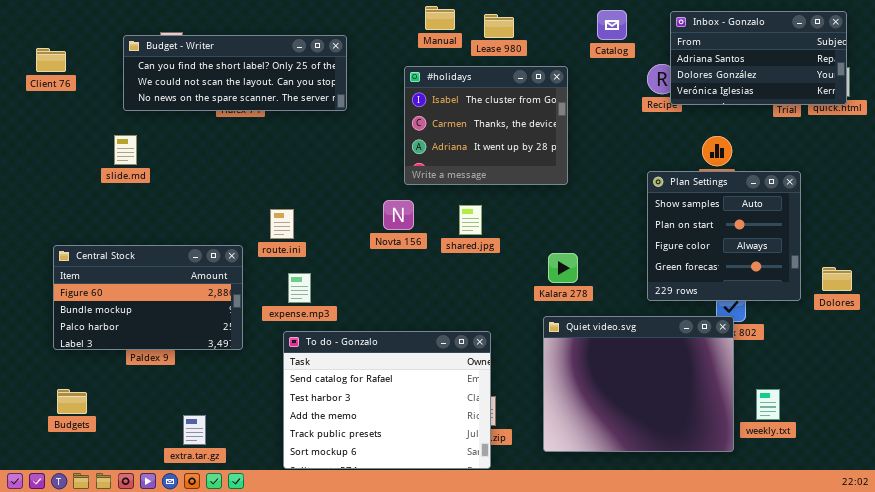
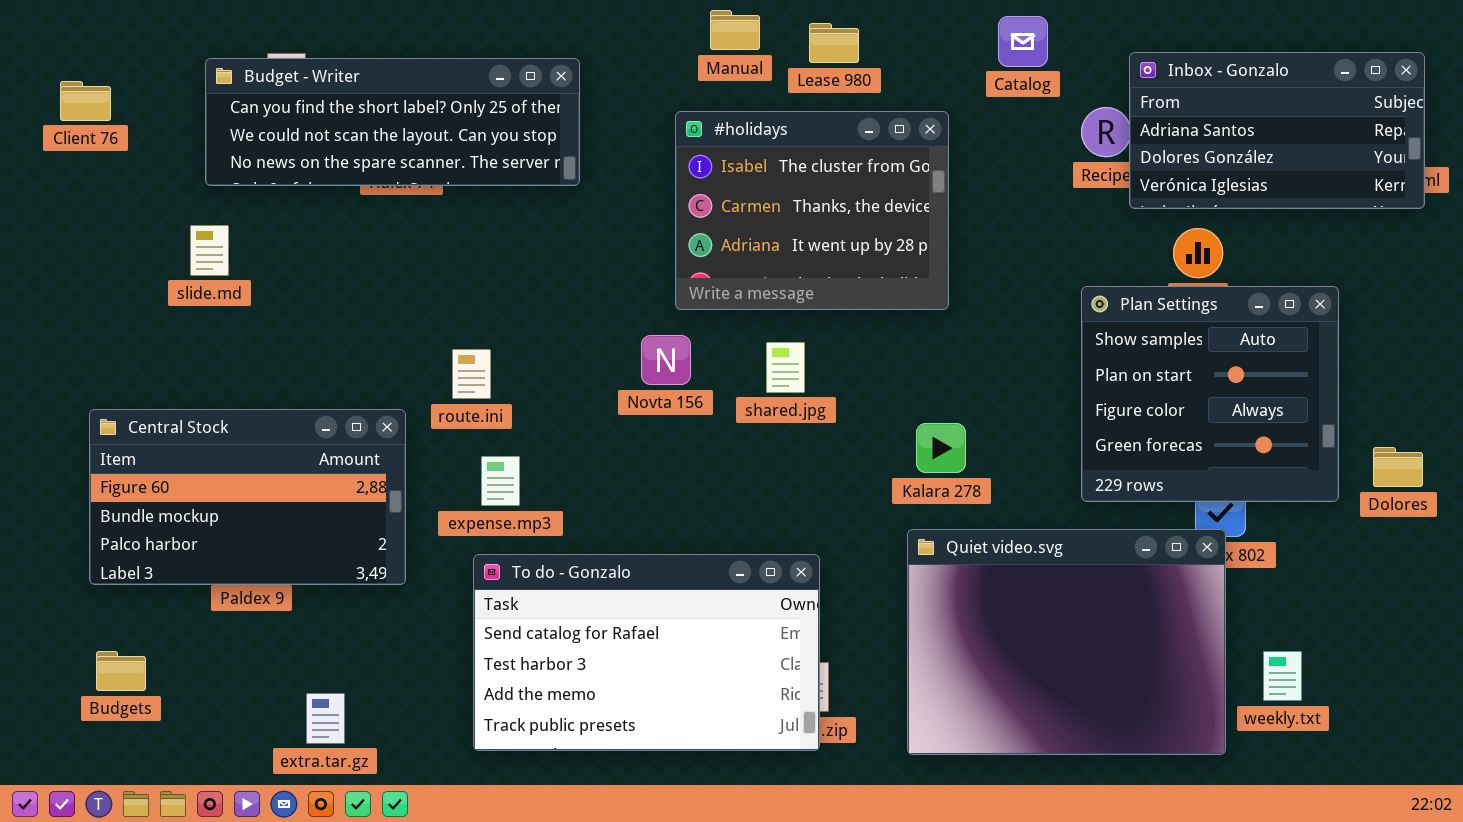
Inbox - Gonzalo: [670,11,847,105] -> [1129,52,1425,209], moved
To do - Gonzalo: [283,331,491,469] -> [473,554,820,751], resized

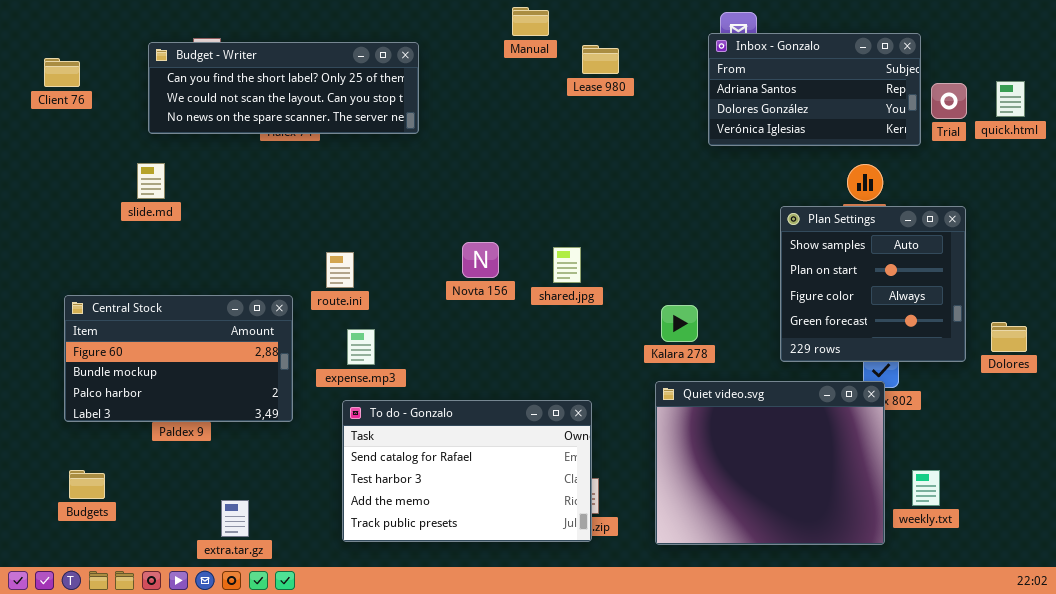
Lease 980: [809,23,859,63] -> [582,45,619,74], moved
Inbox - Gonzalo: [1129,52,1425,209] -> [708,33,921,146], moved
#holidays: [675,111,949,310] -> none, closed

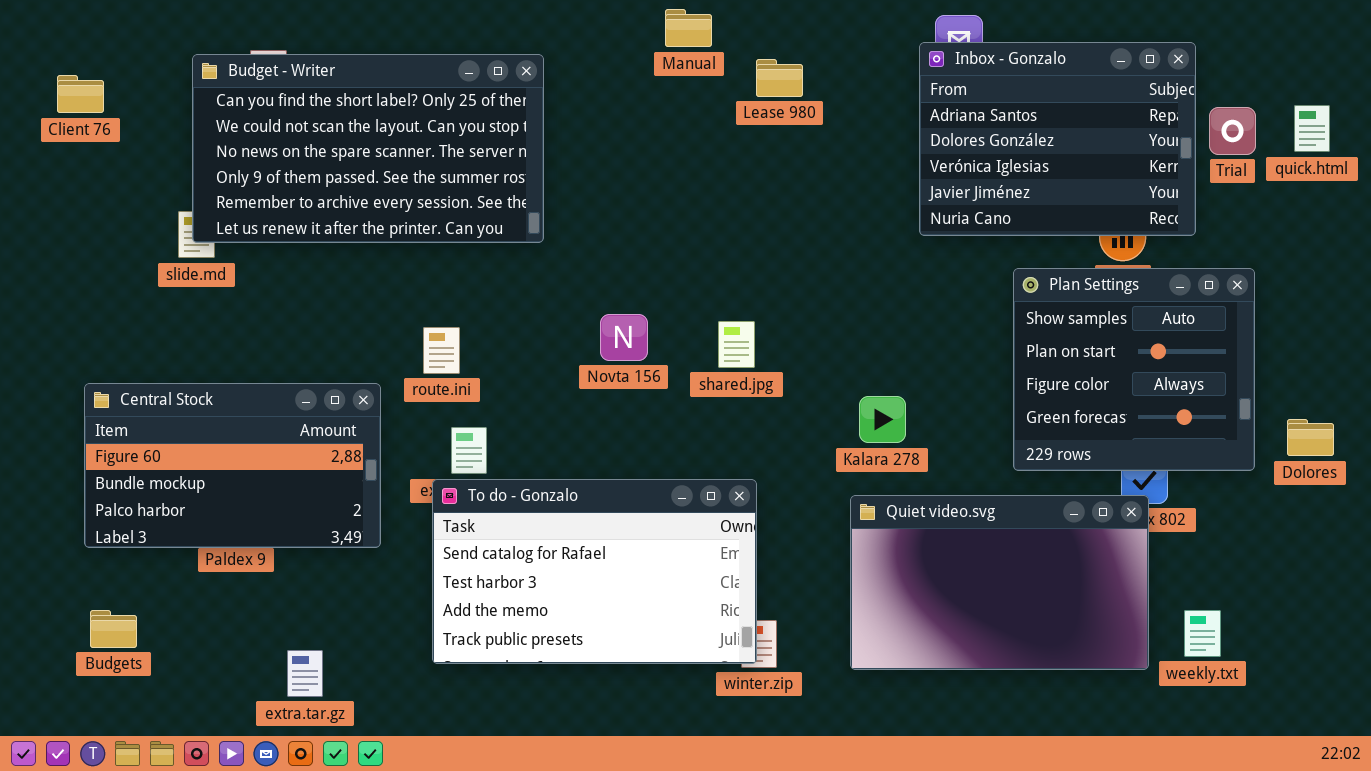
Inbox - Gonzalo: [708,33,921,146] -> [919,42,1196,236], resized
Budget - Writer: [148,42,419,134] -> [192,54,544,243], resized
Quiet video.svg: [655,381,885,545] -> [850,495,1149,670], resized
To do - Gonzalo: [342,400,592,542] -> [432,479,757,664], moved

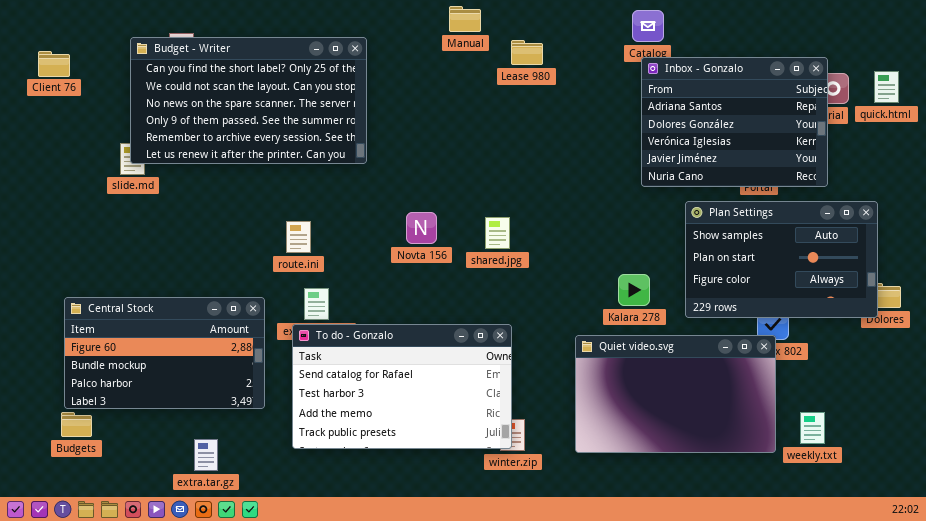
Inbox - Gonzalo: [919,42,1196,236] -> [641,57,828,187], moved
Plan Settings: [1013,268,1255,471] -> [685,201,878,318], resized
Central Stock: [84,383,381,548] -> [64,297,265,409], moved
Kalara 278: [859,396,906,443] -> [618,274,650,306], moved

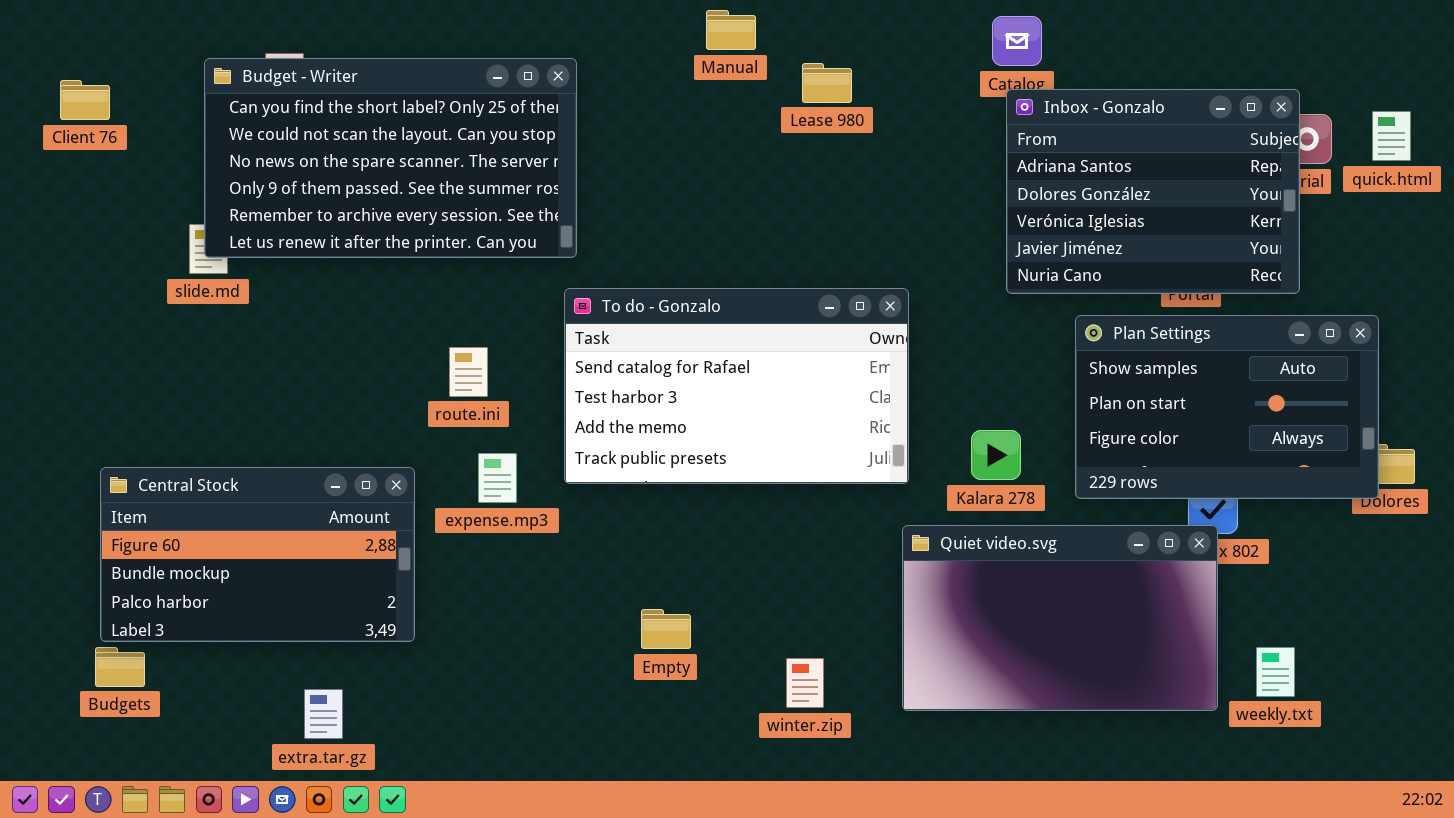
To do - Gonzalo: [292,324,512,449] -> [564,288,909,484], moved

